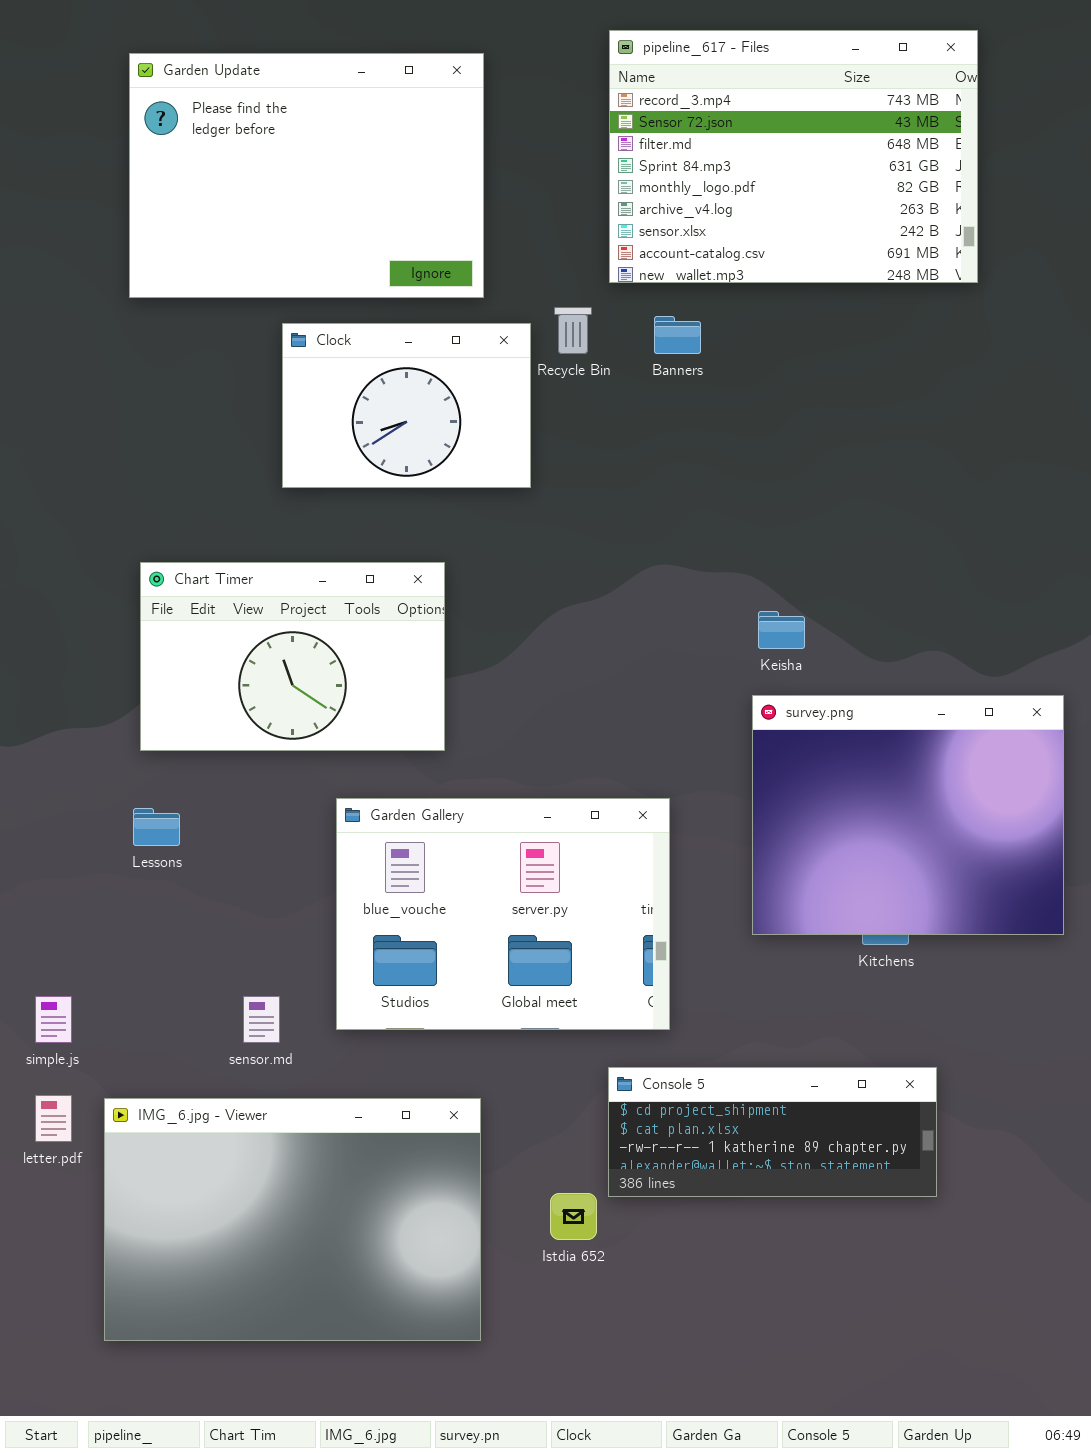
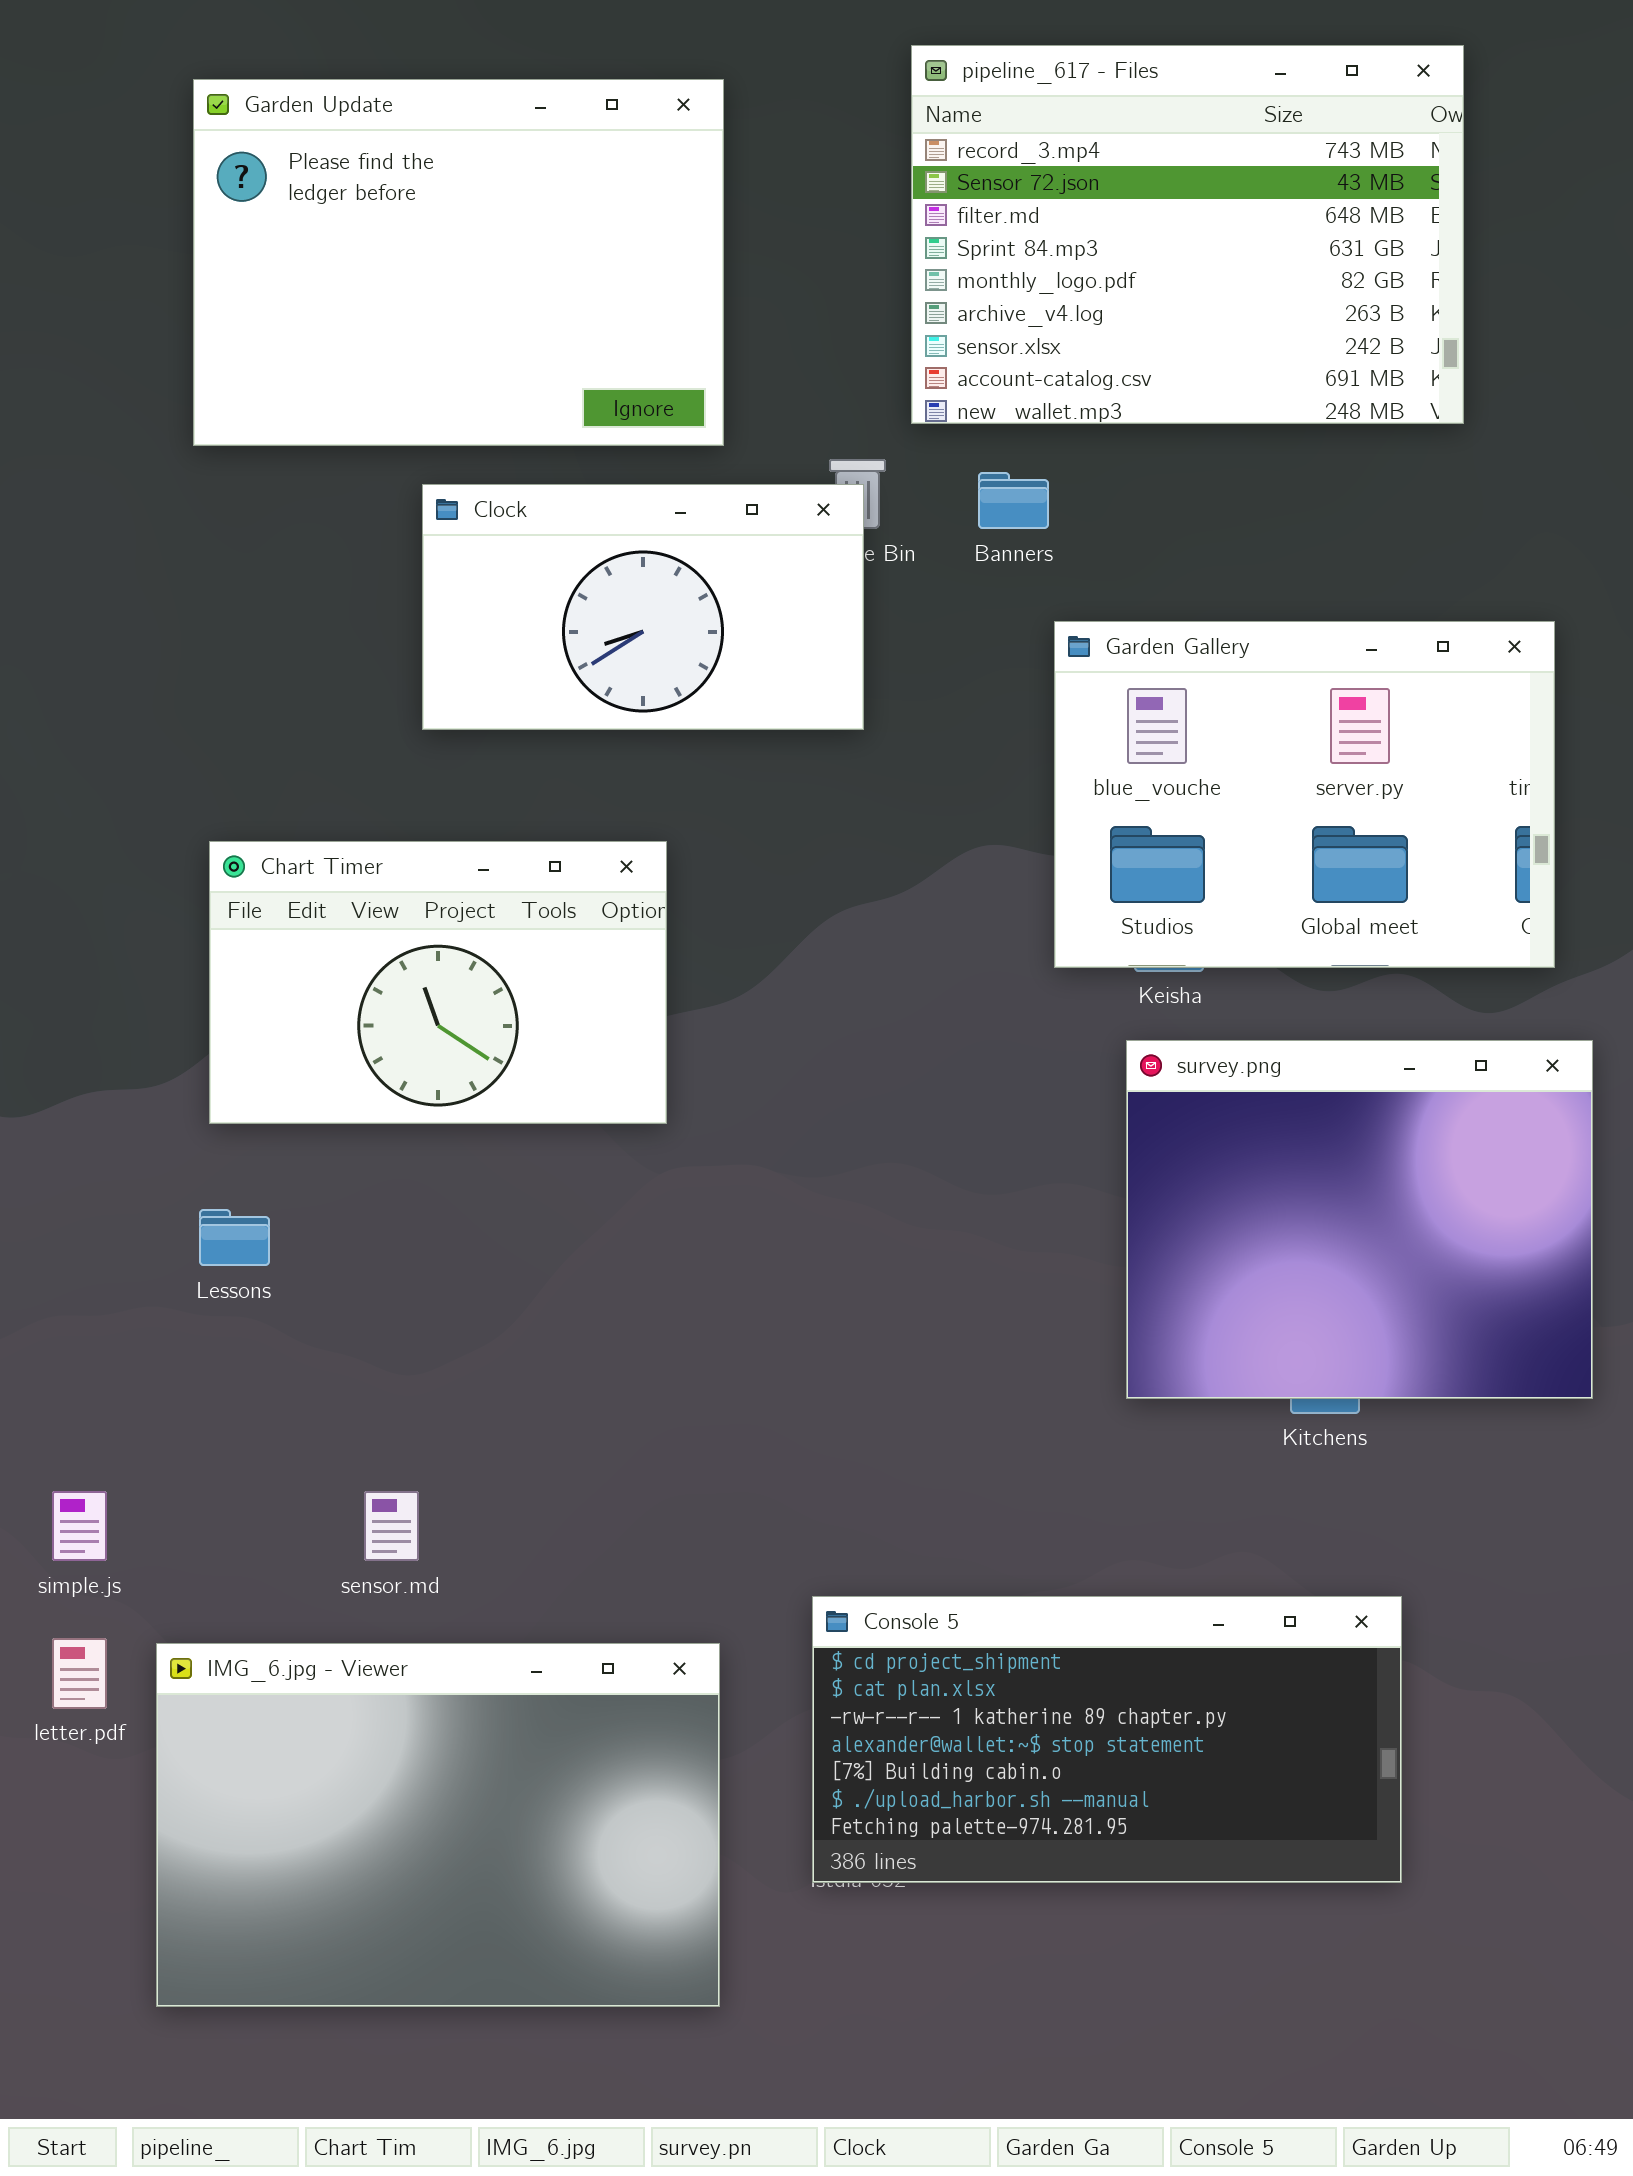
Clock: [282,323,531,488] -> [422,484,864,730], resized
Garden Gallery: [336,798,670,1030] -> [1054,621,1555,968], moved
Console 5: [608,1067,937,1197] -> [812,1596,1402,1883], resized

